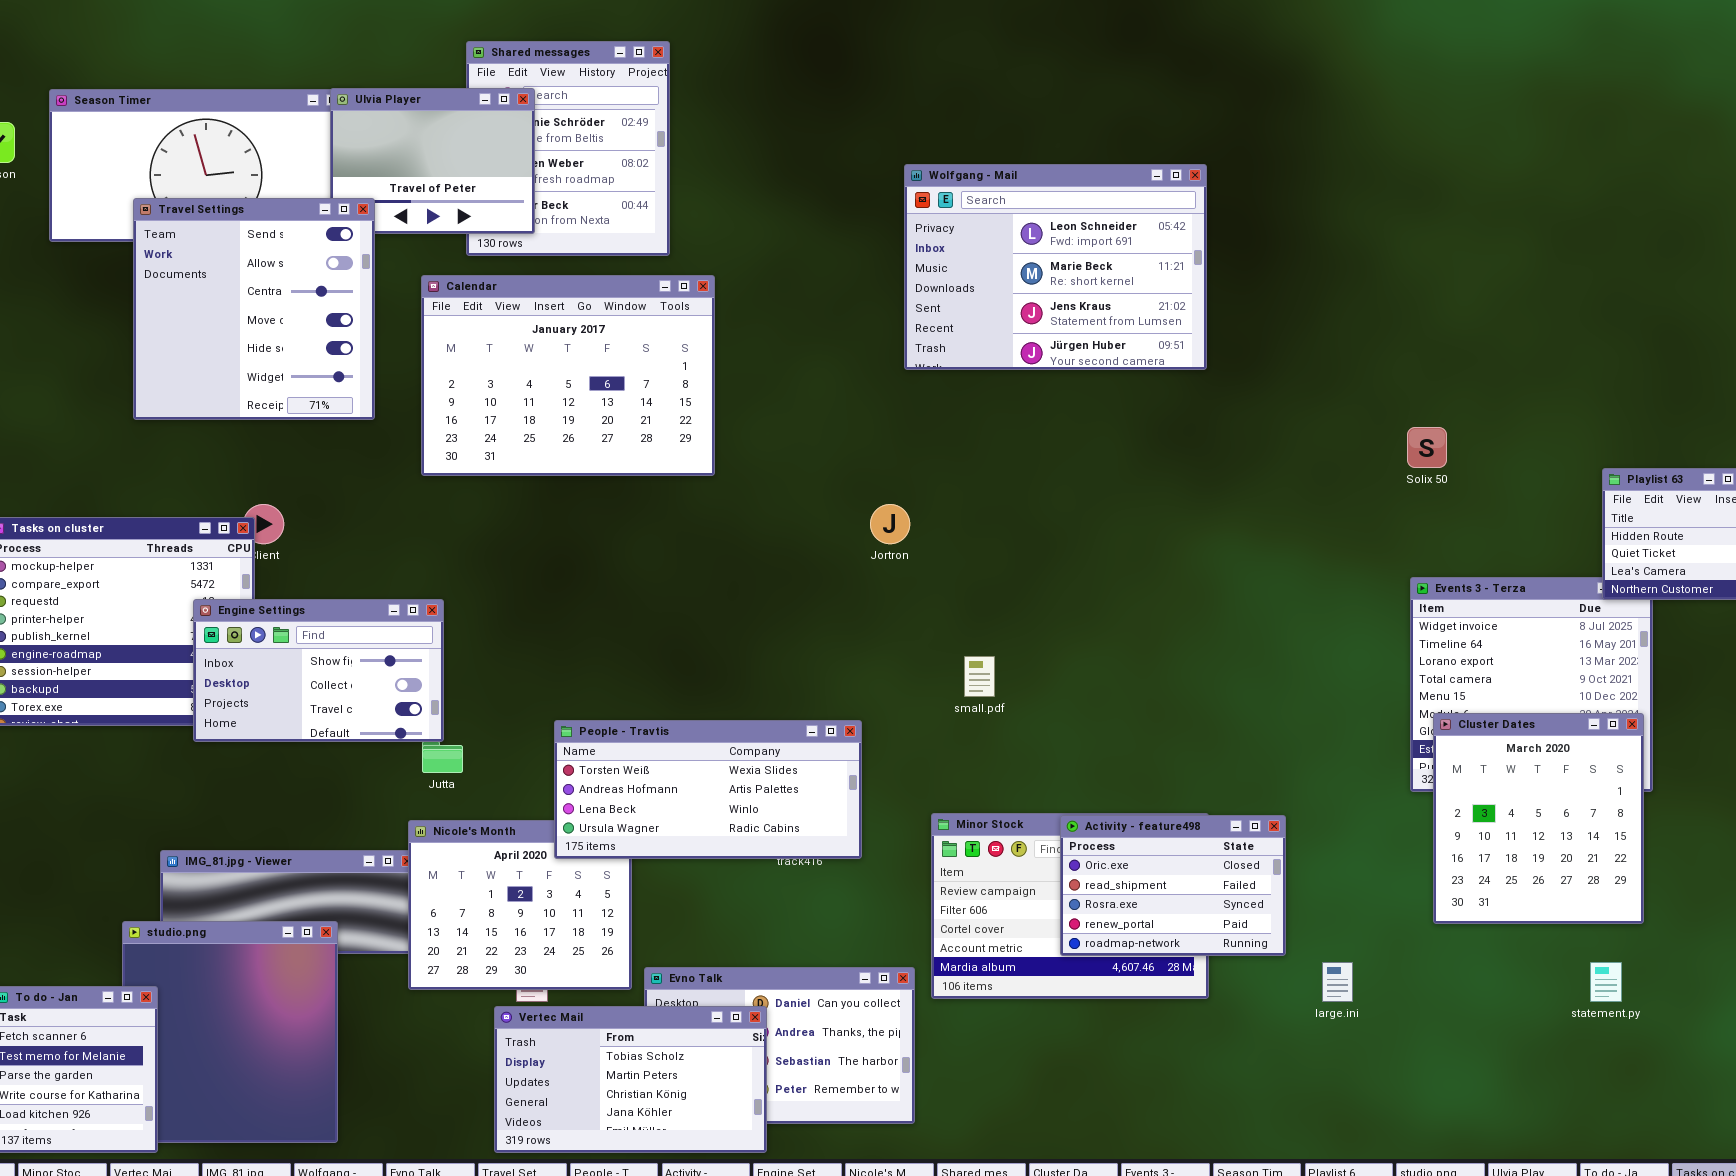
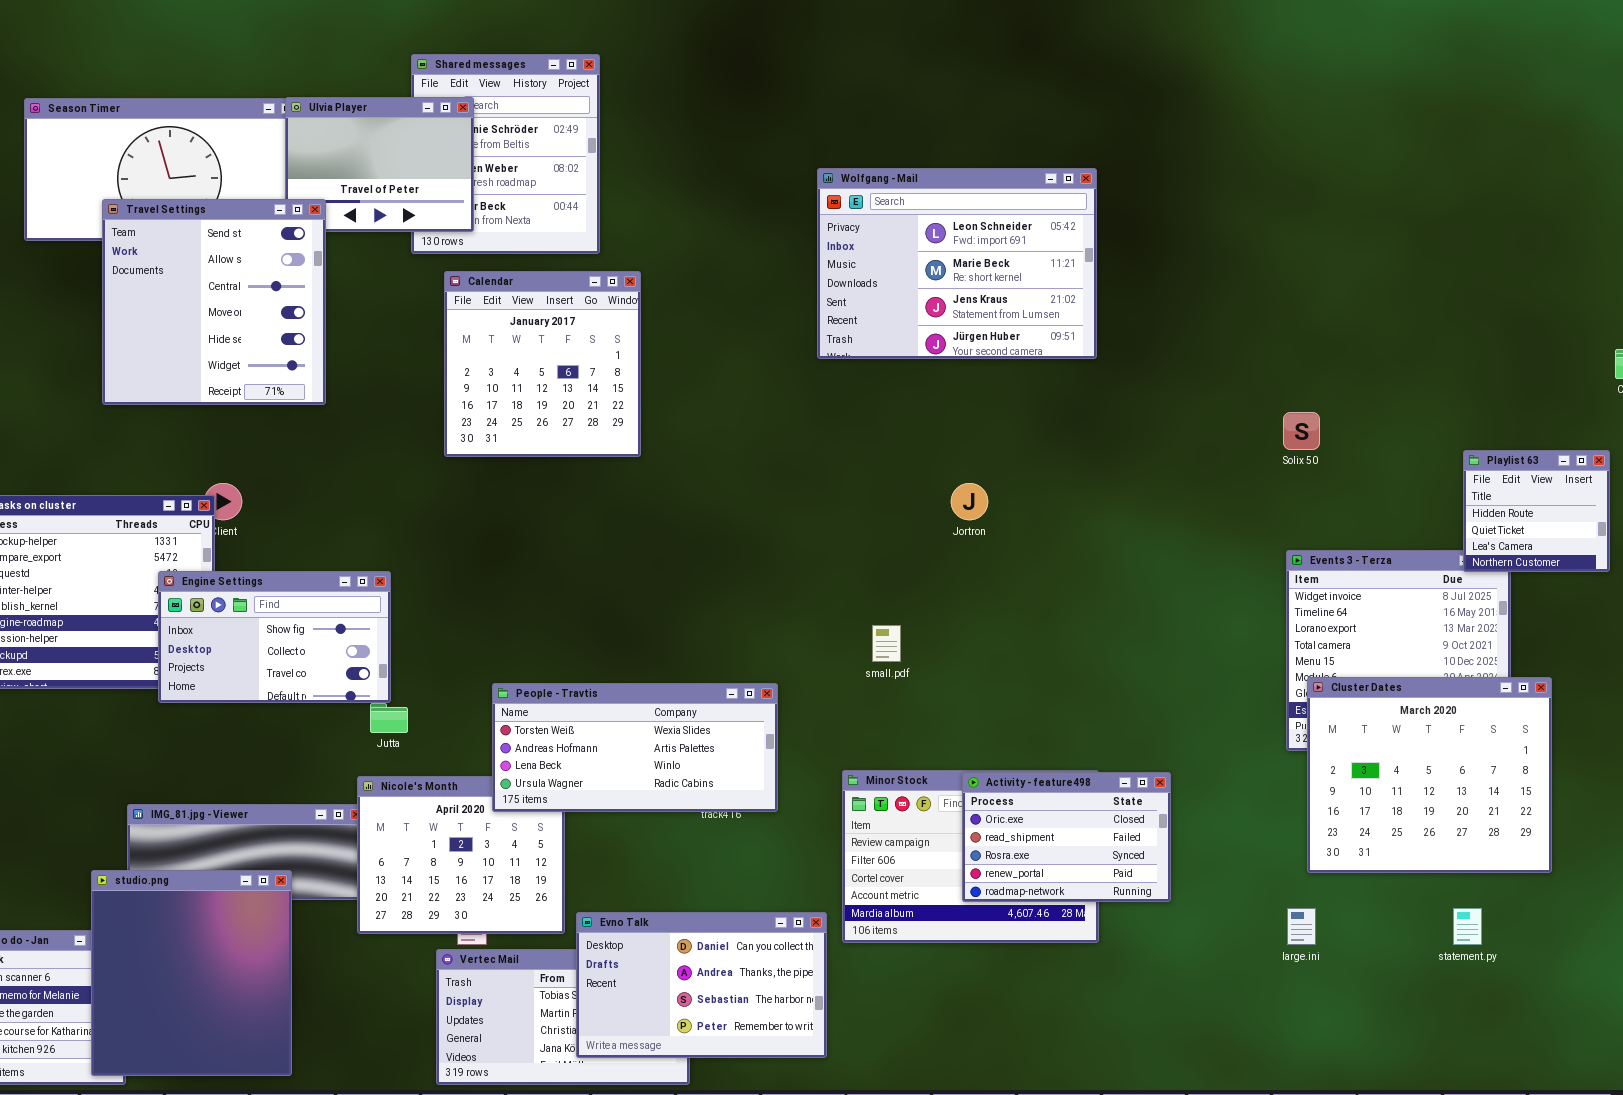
Calendar: [421,275,715,476] -> [444,271,641,457], resized
Jortron: [870,504,910,544] -> [951,483,988,520], moved
Cluster Dates: [1433,713,1644,924] -> [1307,677,1552,873], resized
studio.png: [122,921,338,1143] -> [91,870,292,1076], raised
large.ini: [1322,962,1353,1002] -> [1287,908,1316,945], moved
Evno Talk: [644,967,915,1124] -> [576,912,827,1058], raised

